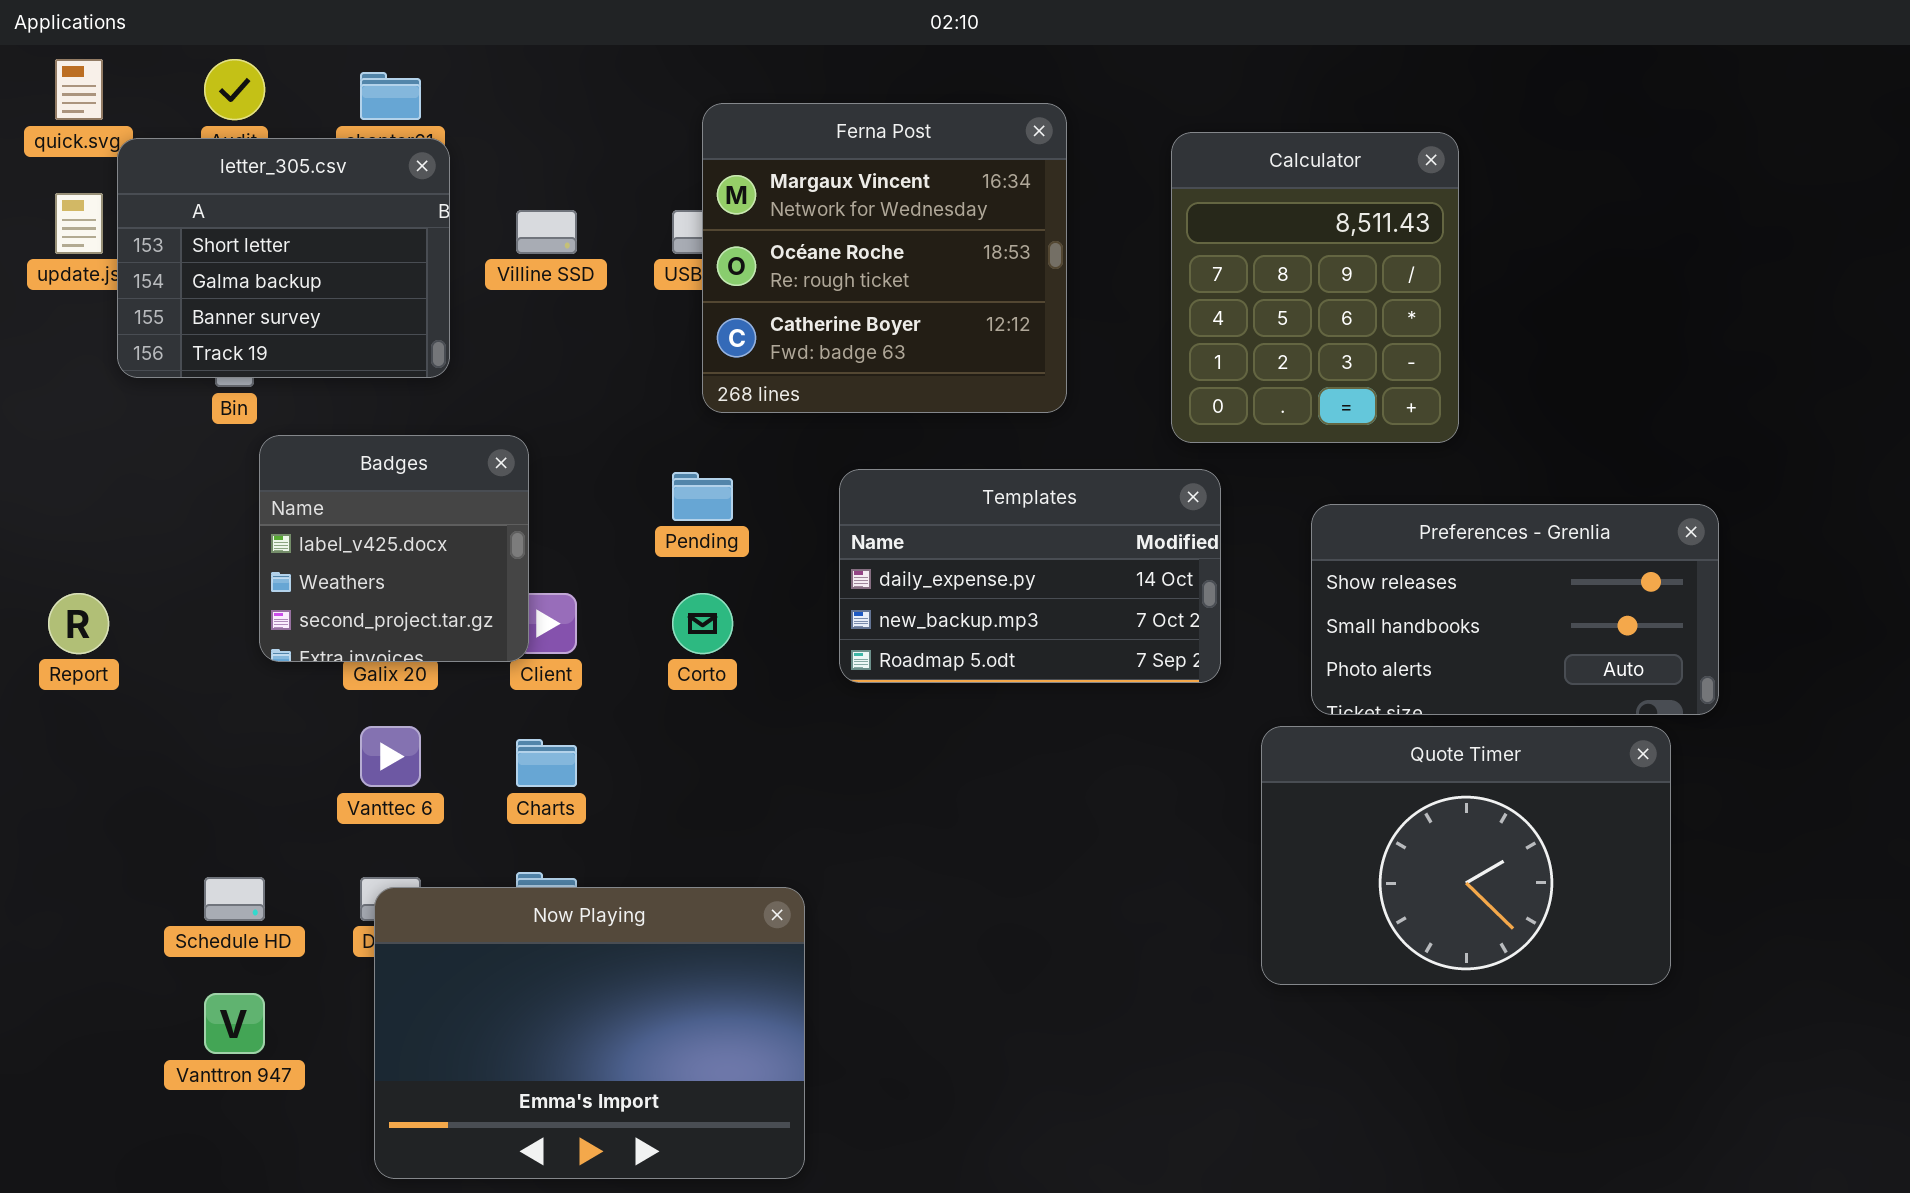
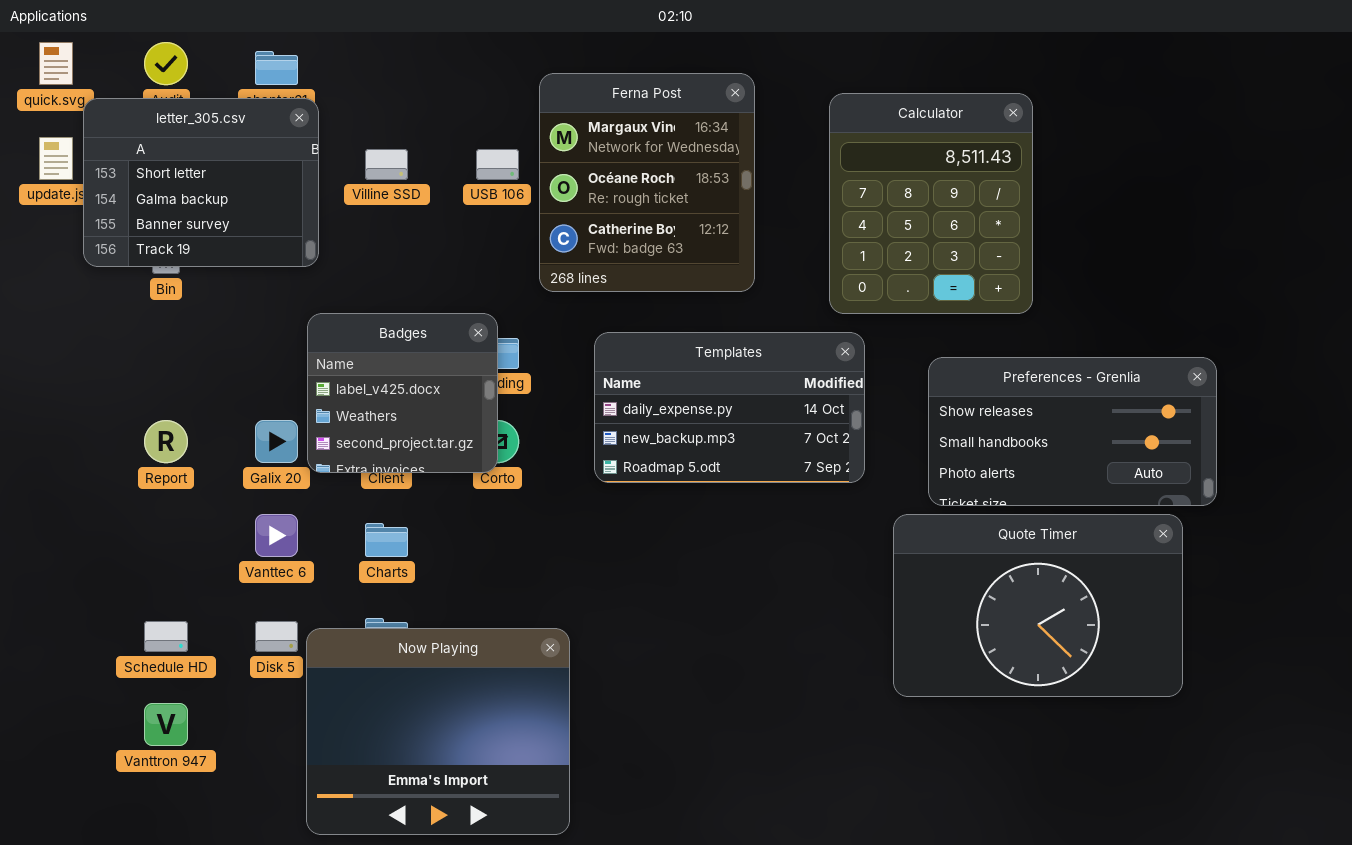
Ferna Post: [702,103,1067,413] -> [539,73,755,292], resized
Badges: [259,435,529,662] -> [307,313,498,473], moved
Report: [48,593,109,654] -> [144,420,188,463], moved
Now Playing: [374,887,805,1179] -> [306,628,570,835], resized

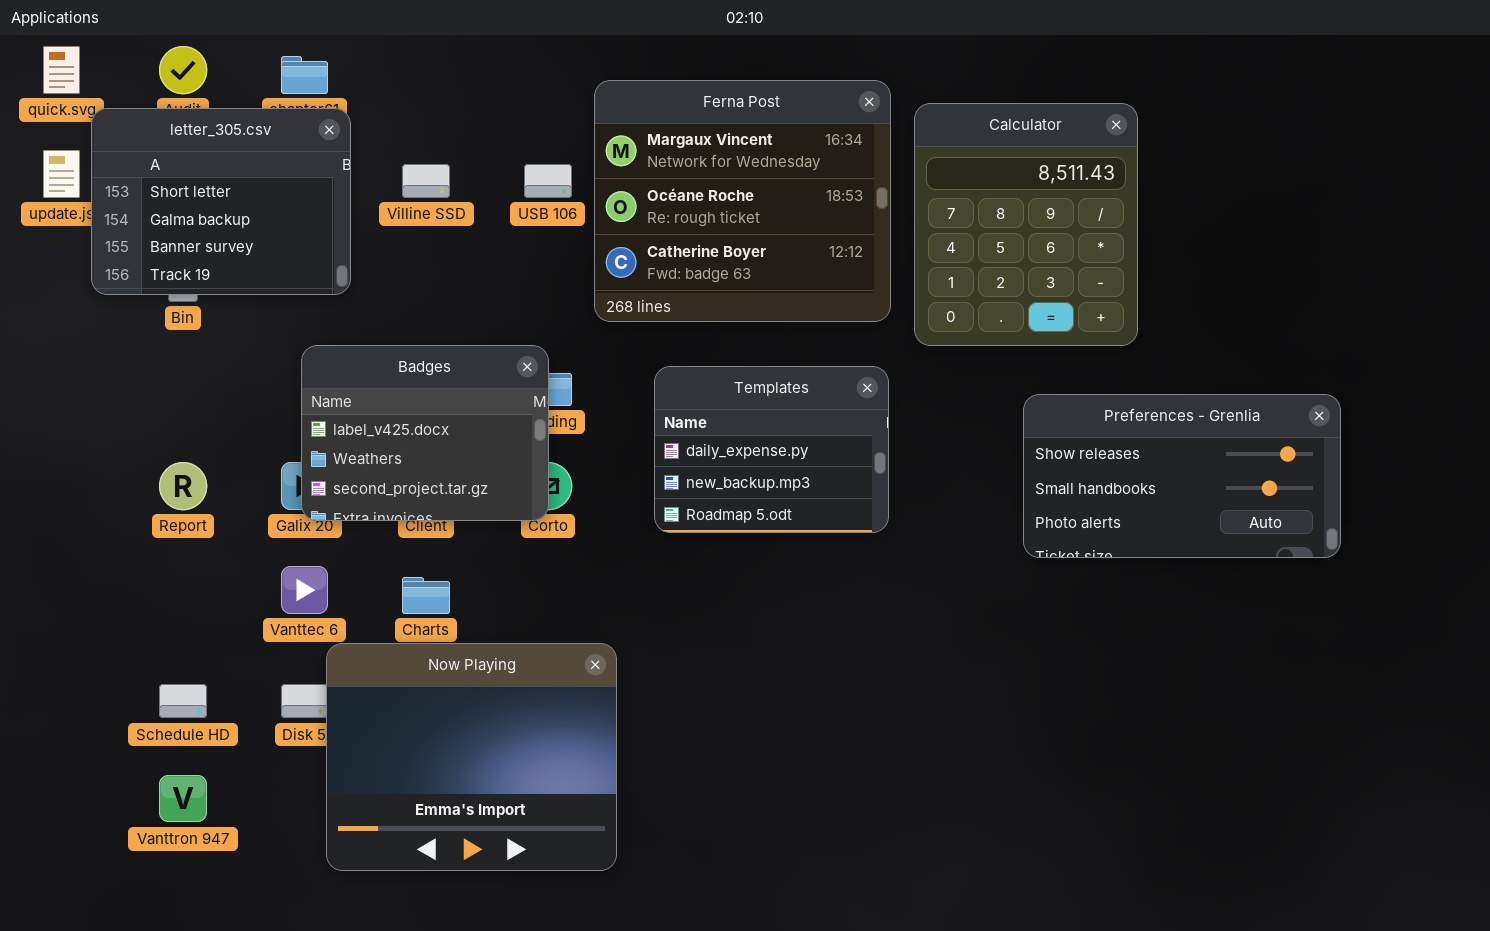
Ferna Post: [539,73,755,292] -> [594,80,891,322], resized
Badges: [307,313,498,473] -> [301,345,549,521], resized
Templates: [594,332,865,483] -> [654,366,889,533], resized
Quote Timer: [893,514,1183,697] -> none, closed
Now Playing: [306,628,570,835] -> [326,643,617,871], moved

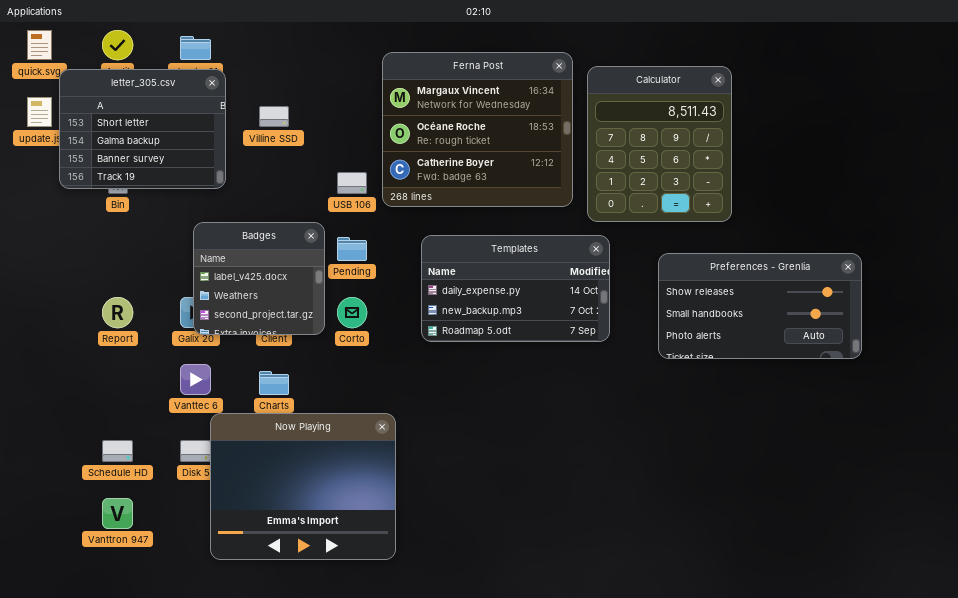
USB 106: [524,164,572,198] -> [337,172,367,194], moved
Badges: [301,345,549,521] -> [193,222,325,335], resized
Templates: [654,366,889,533] -> [421,235,610,342], resized

